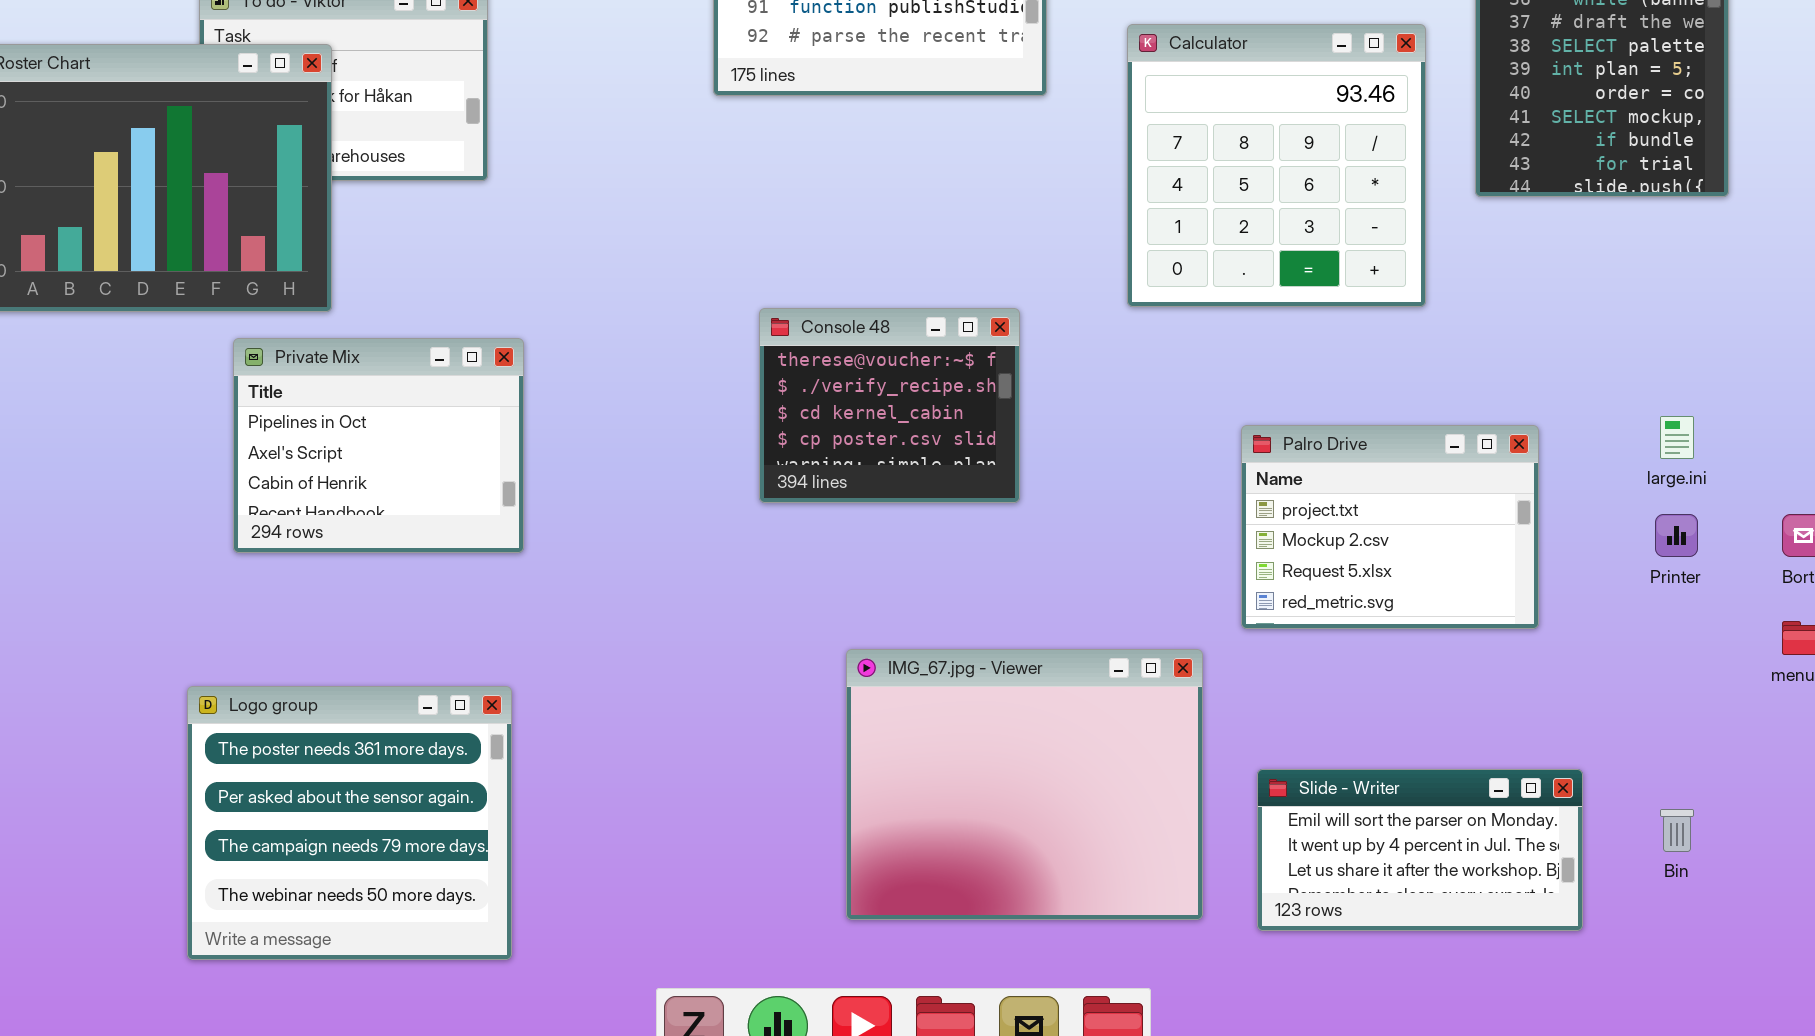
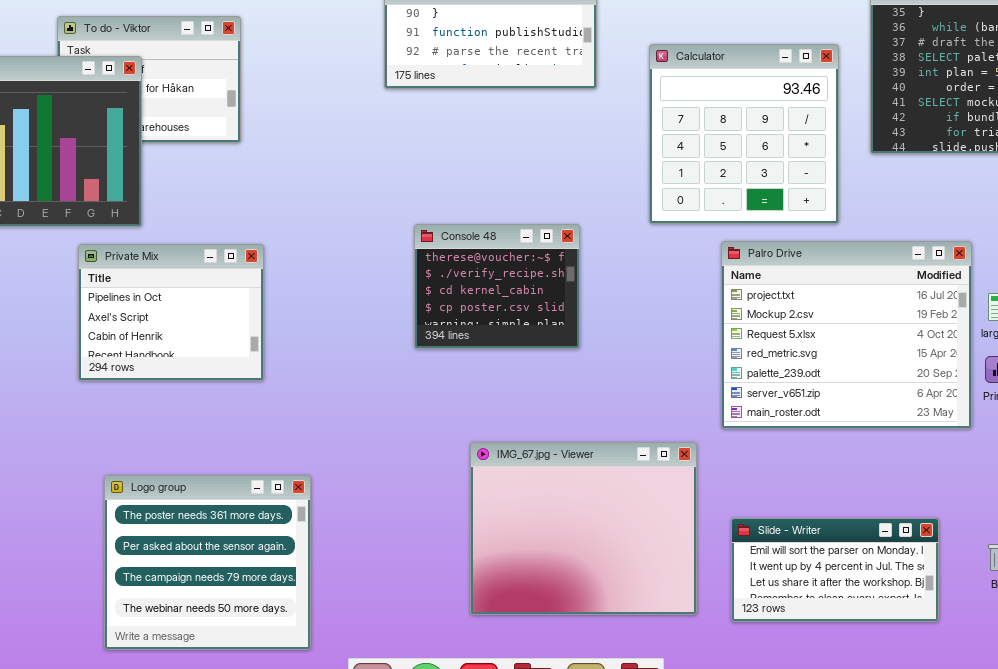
Palro Drive: [1241,425,1539,629] -> [721,241,972,429], resized
Logo group: [187,686,512,960] -> [104,475,311,650], moved

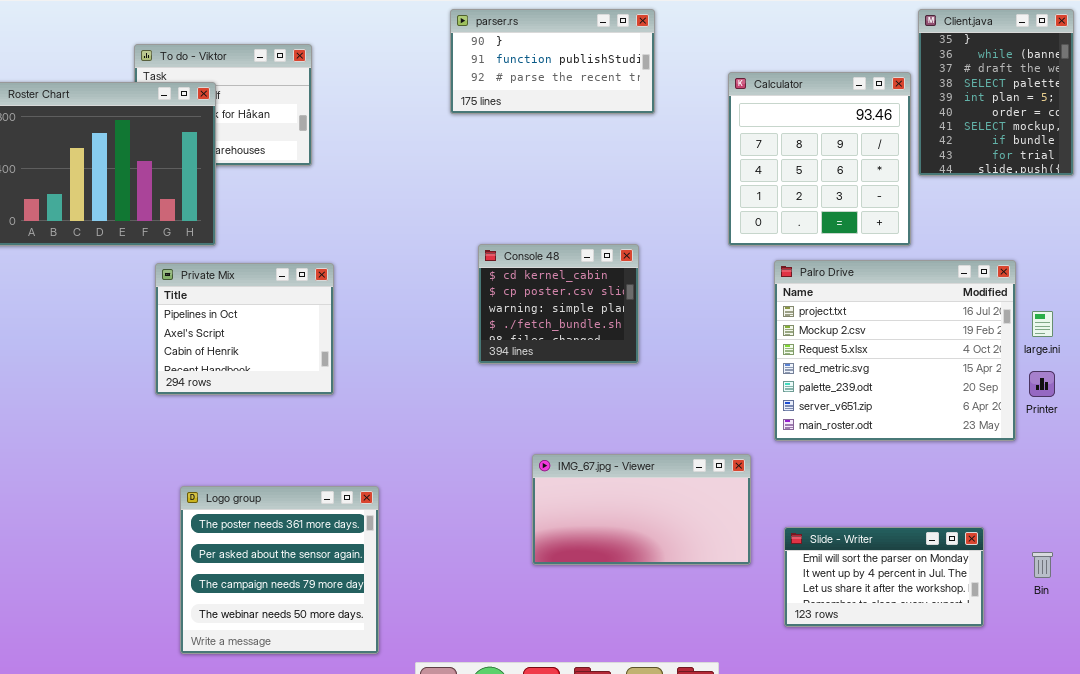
Calculator: [649,44,839,224] -> [728,72,911,246], moved
Console 48: [414,224,580,349] -> [478,244,639,364], scrolled down 2 rows
IMG_67.jpg - Viewer: [470,442,697,615] -> [532,454,751,565], resized

